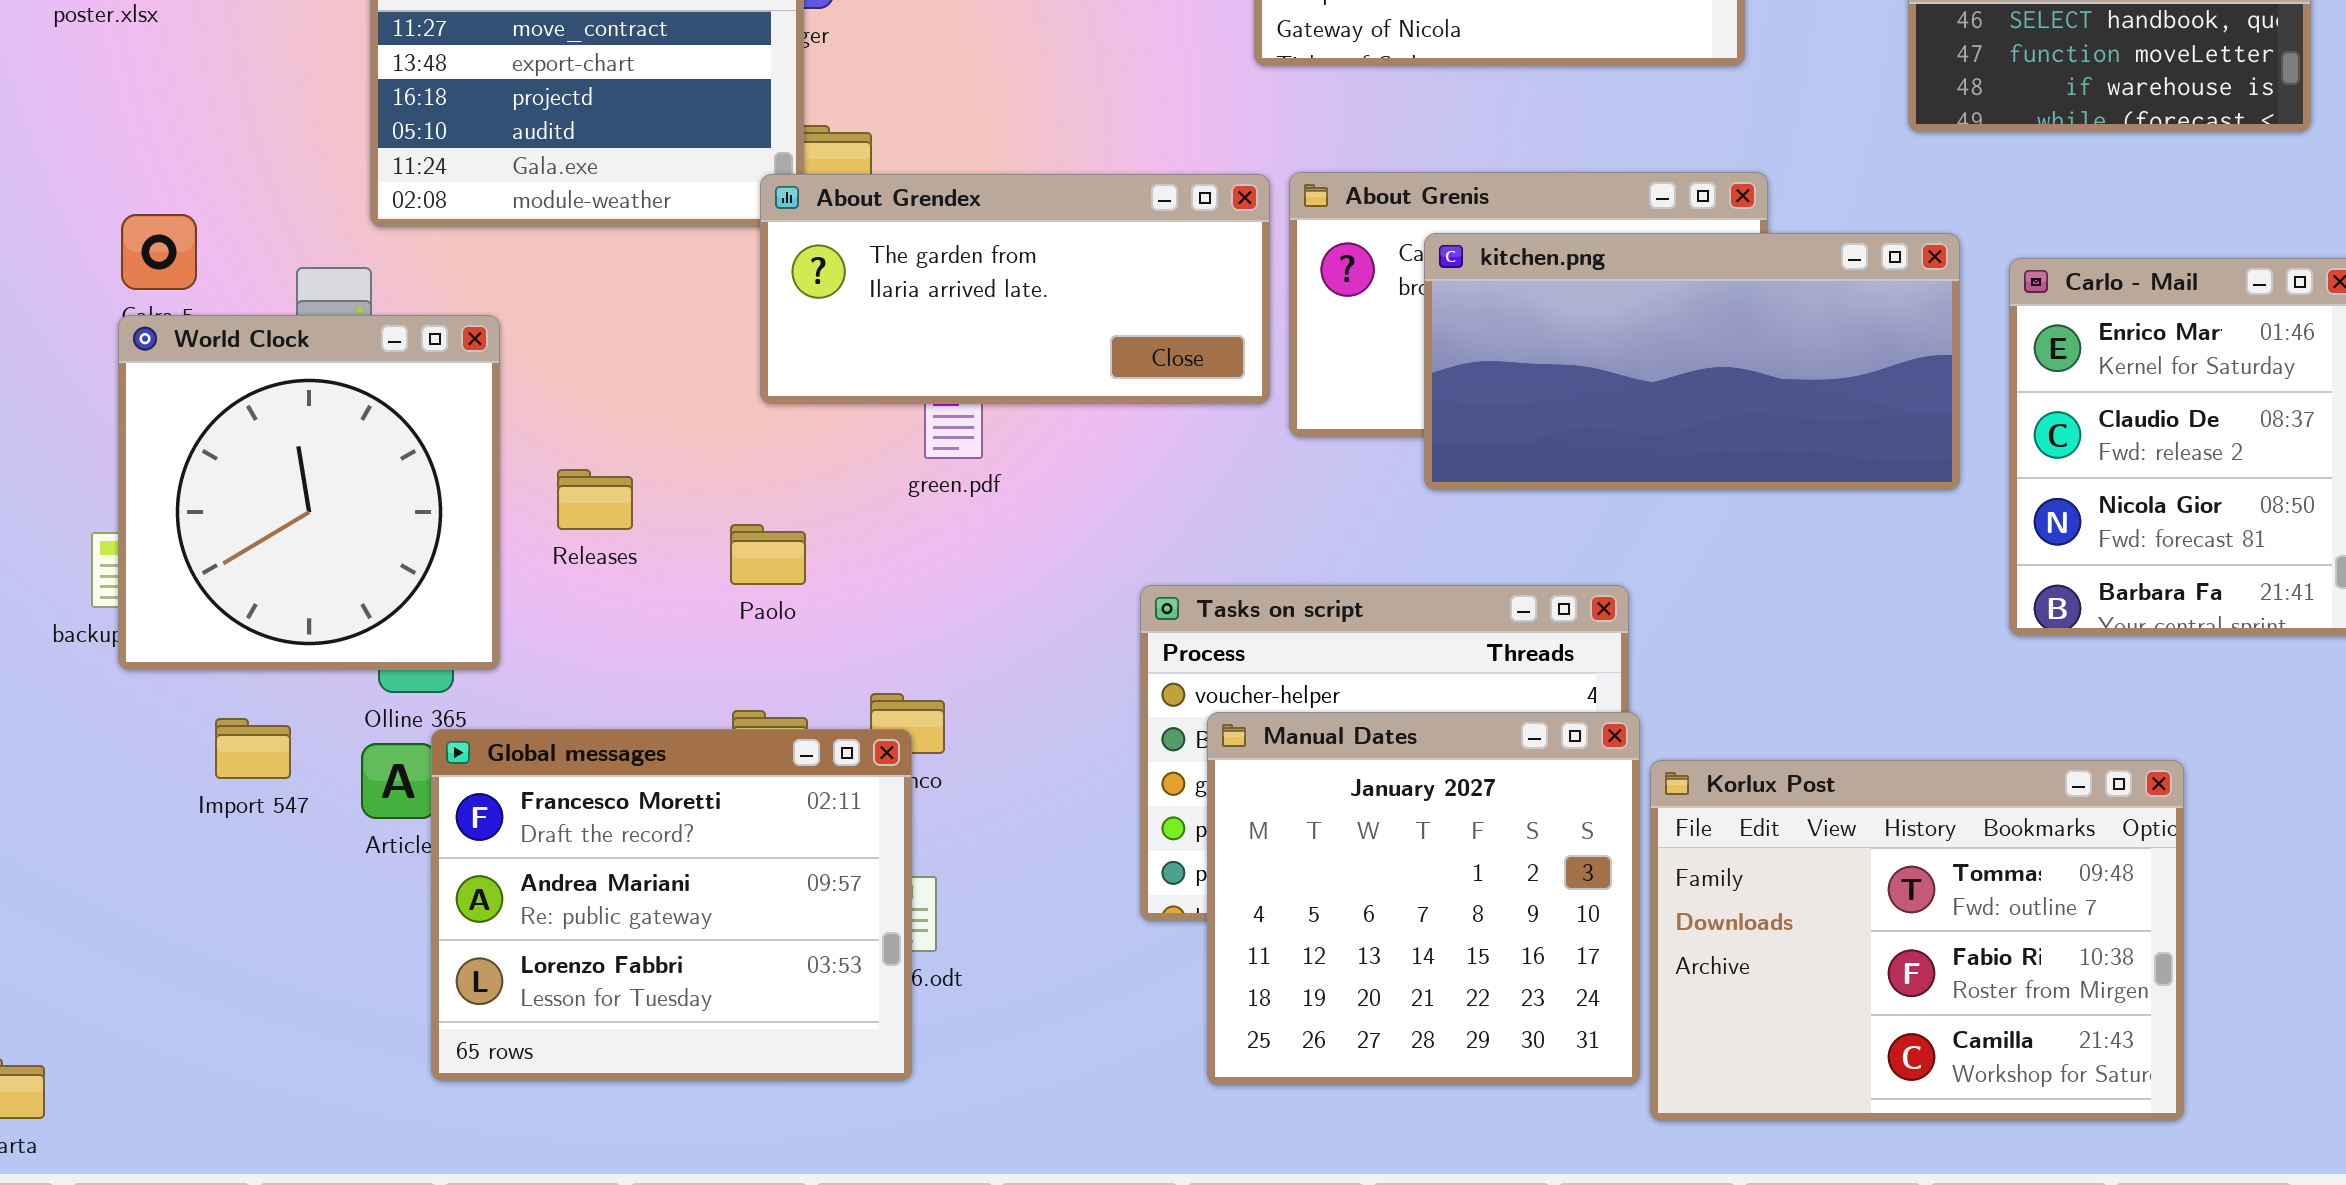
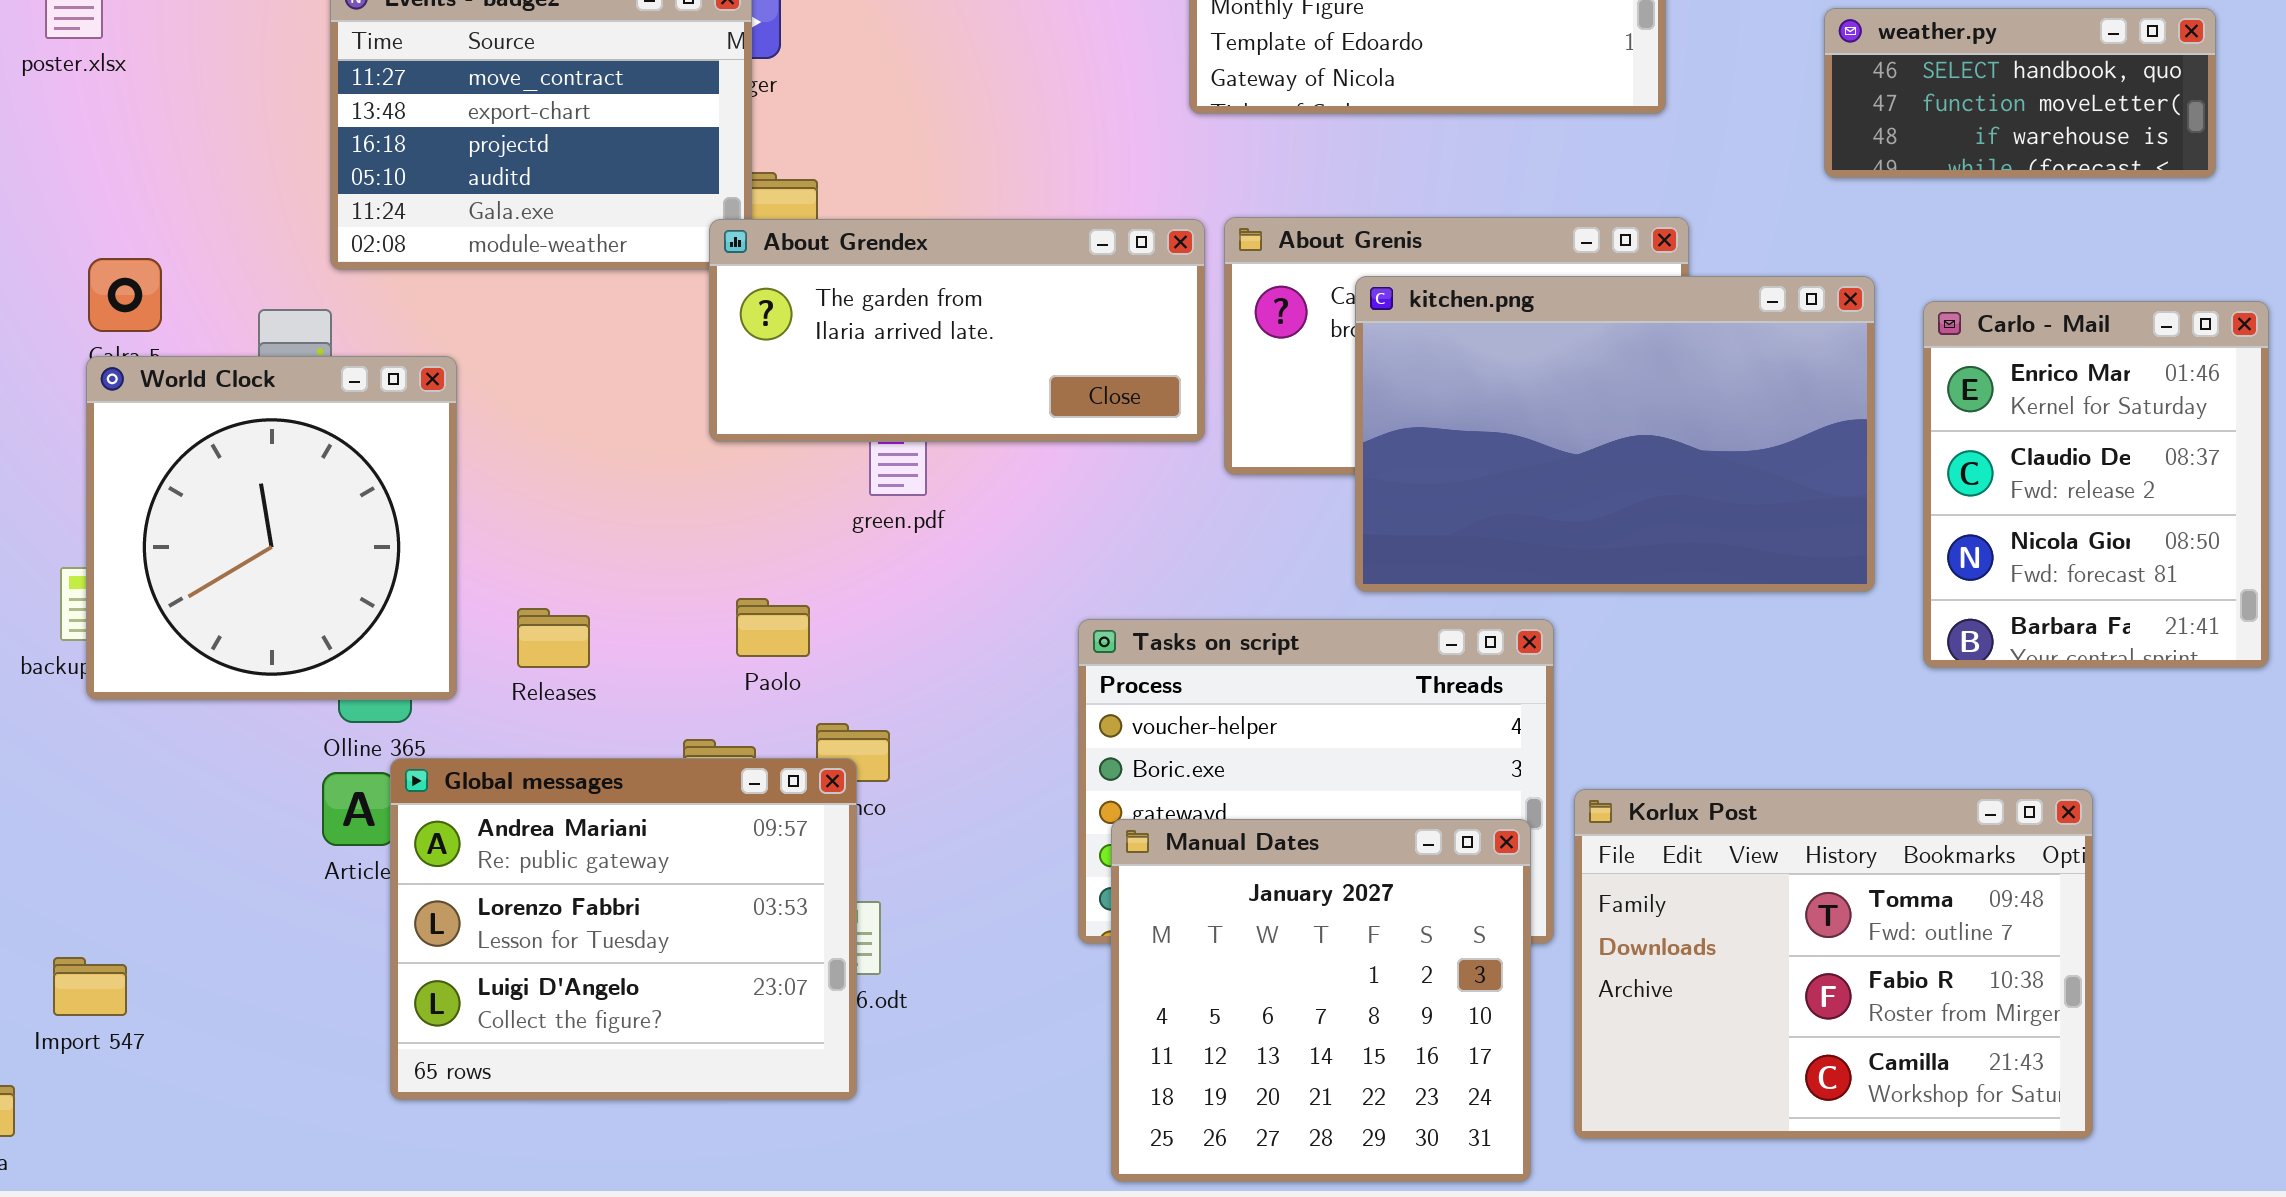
kitchen.png: [1424,233,1960,490] -> [1355,276,1875,592], resized
Releases: [557,469,633,530] -> [517,608,590,668], moved
Paolo: [730,524,806,585] -> [736,598,810,657], moved
Manual Dates: [1207,712,1640,1085] -> [1111,819,1531,1182], moved
Import 547: [215,718,291,779] -> [53,957,127,1016], moved
Global messages: [431,729,912,1081] -> [390,758,857,1100], scrolled down 1 row

